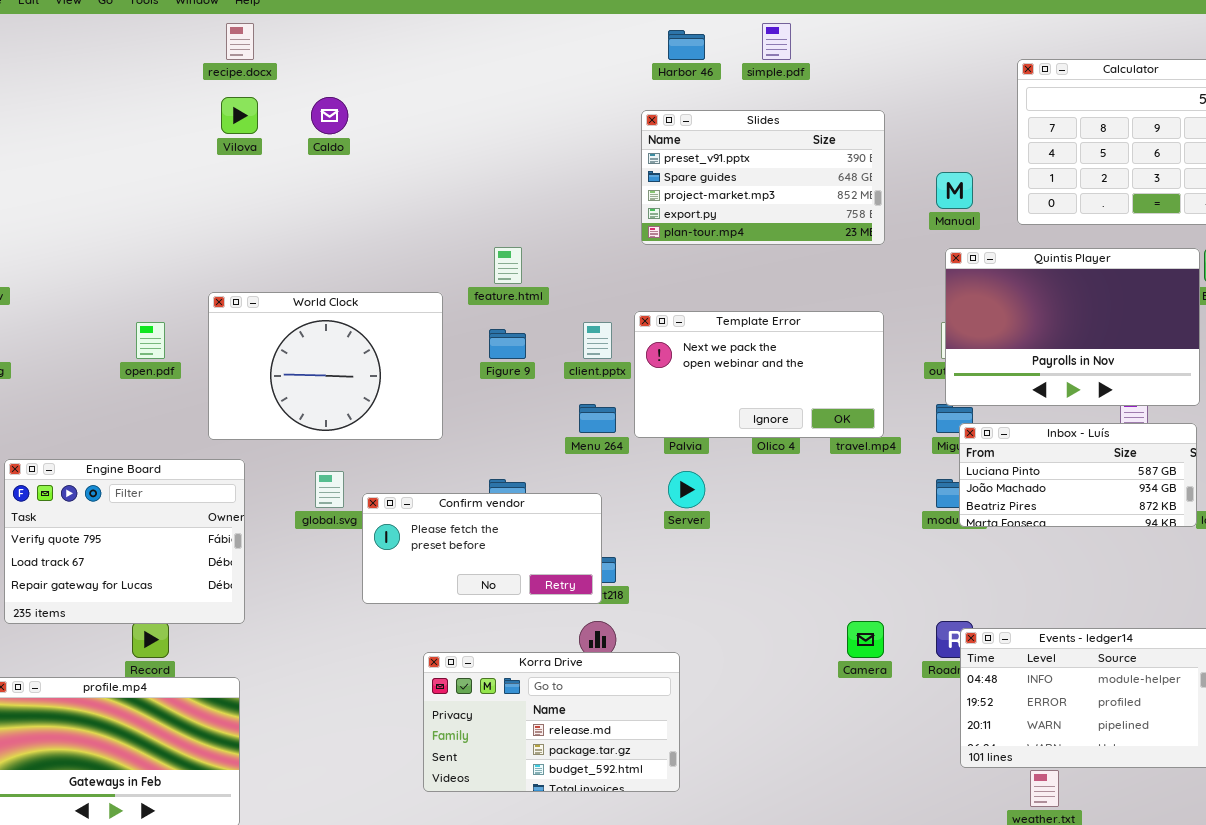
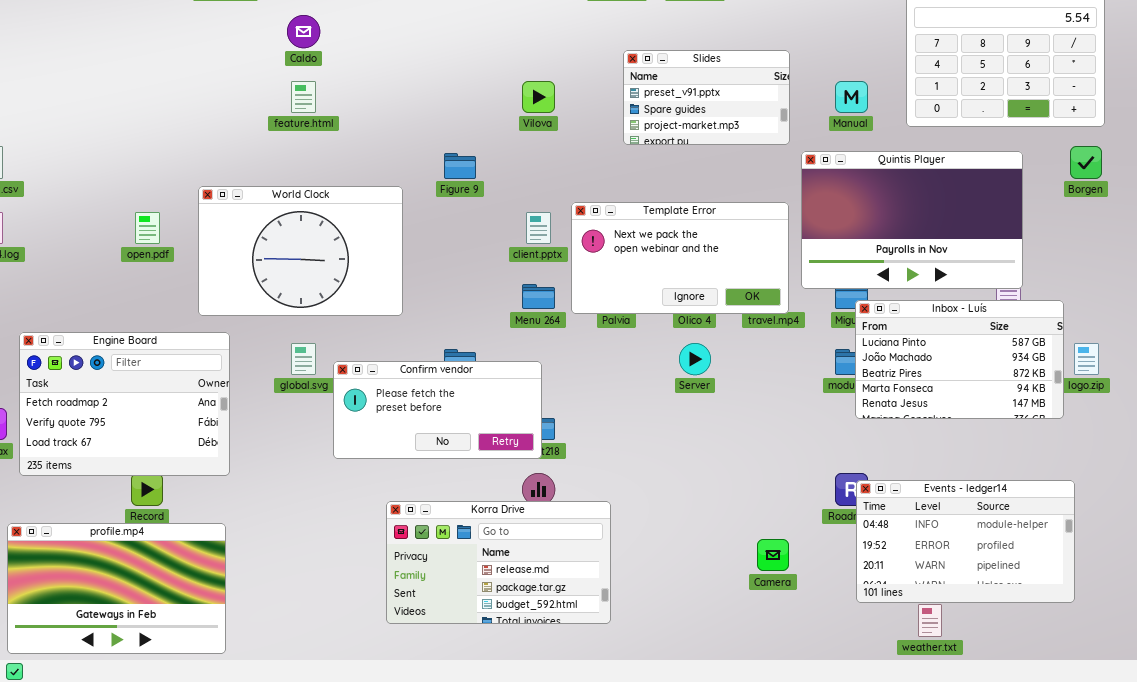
Vilova: [221,97,258,134] -> [522,81,555,113], moved
Slides: [641,110,885,245] -> [623,50,790,145], resized
feature.html: [494,247,522,284] -> [291,81,316,113], moved
Quintis Player: [945,248,1200,406] -> [801,151,1023,289], moved
Figure 9: [489,329,526,359] -> [444,153,476,179], moved
Inbox - Luís: [959,423,1197,527] -> [855,300,1064,419], resized
Engine Board: [4,459,245,624] -> [19,332,230,476], scrolled up 1 row
Server: [668,471,705,508] -> [679,343,711,375], moved
Camera: [847,621,884,658] -> [757,539,789,571], moved

